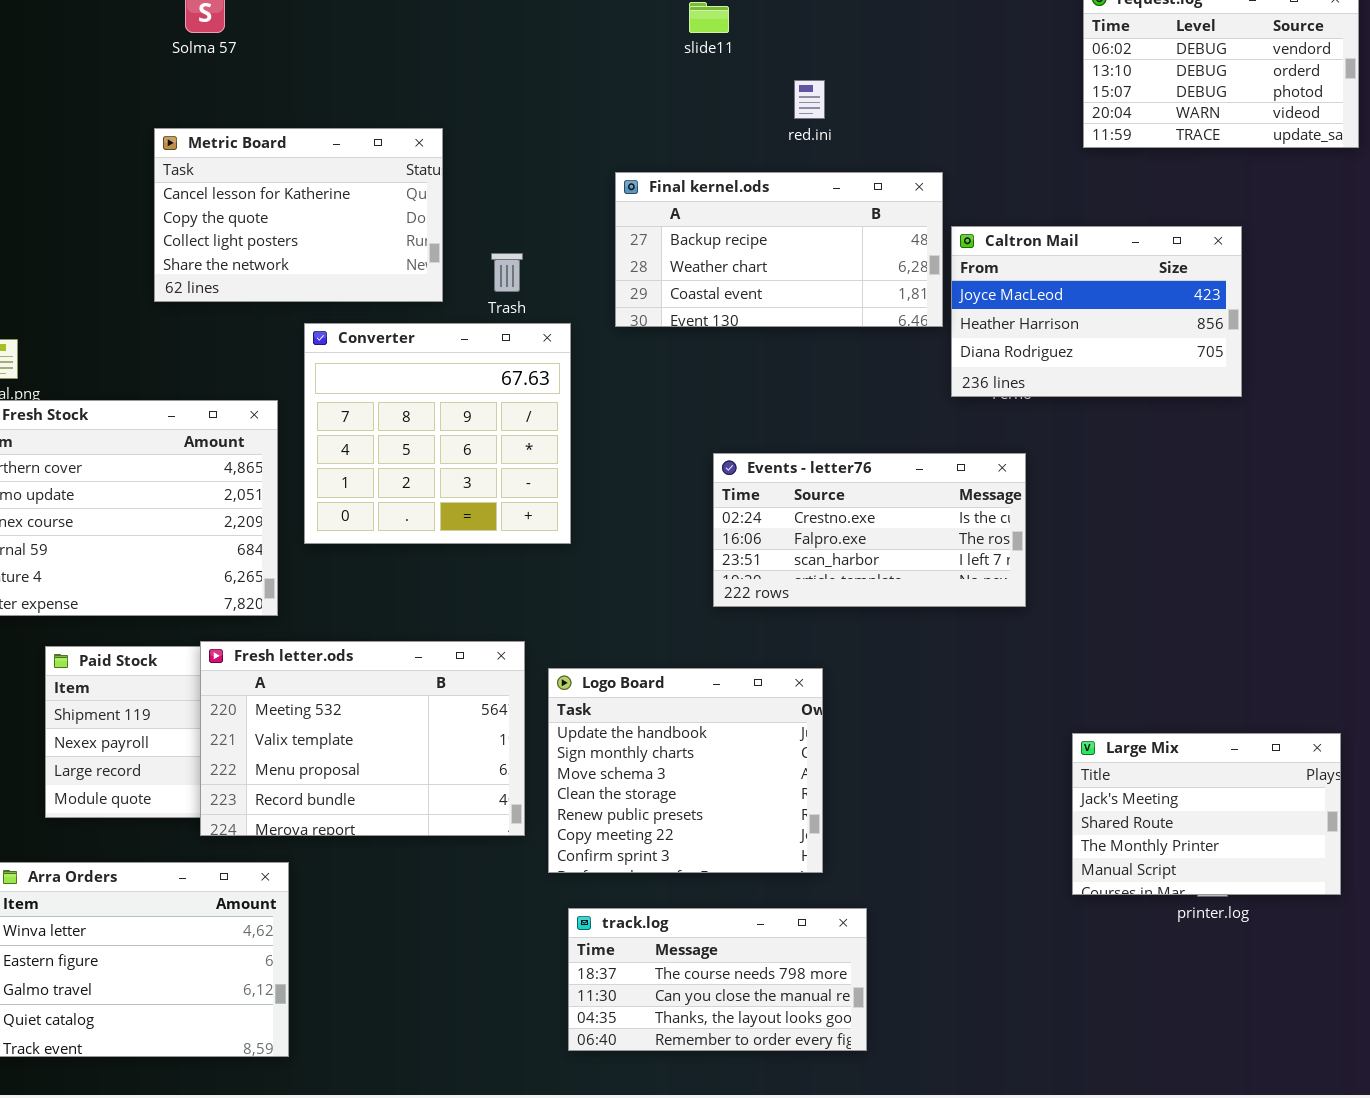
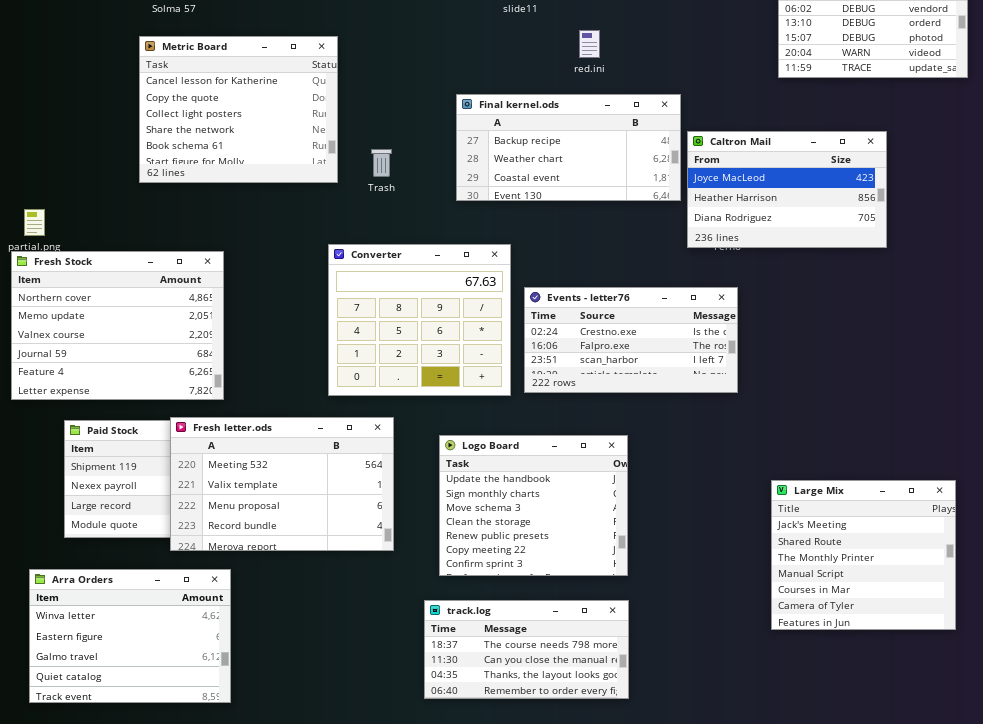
Metric Board: [154,128,443,302] -> [139,36,338,183], resized
Converter: [304,323,571,544] -> [328,244,511,396], moved
Logo Board: [548,668,823,873] -> [439,435,628,576], moved
Large Mix: [1072,733,1341,895] -> [771,480,956,630], resized

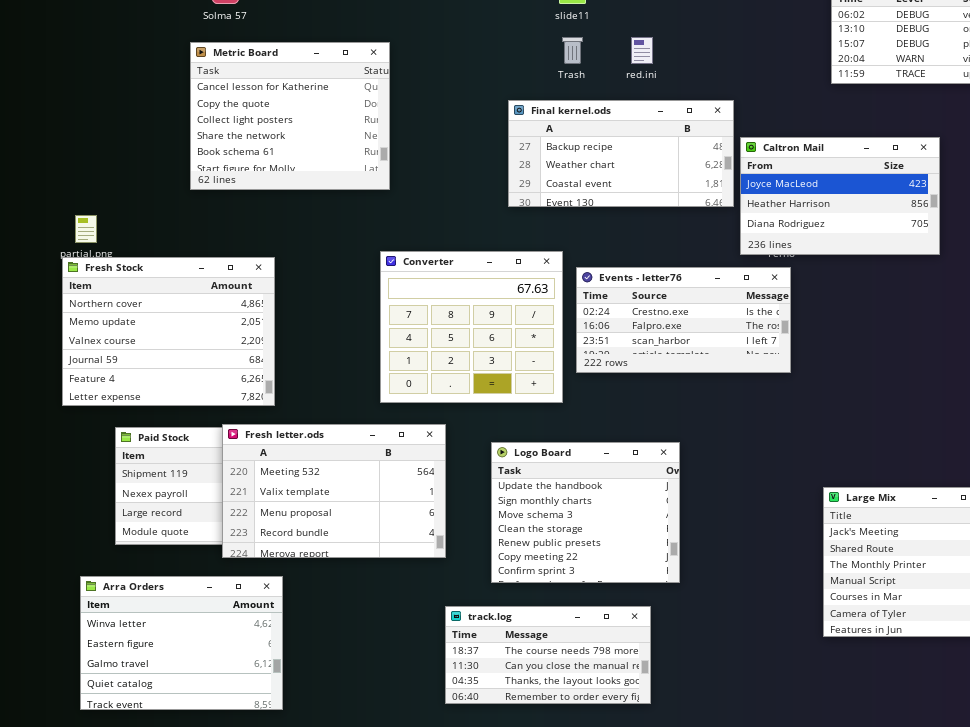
Trash: [371,149,392,177] -> [562,37,583,64], moved
Events - letter76: [524,287,738,393] -> [576,267,791,373], moved
track.log: [424,600,629,699] -> [445,606,651,704], moved

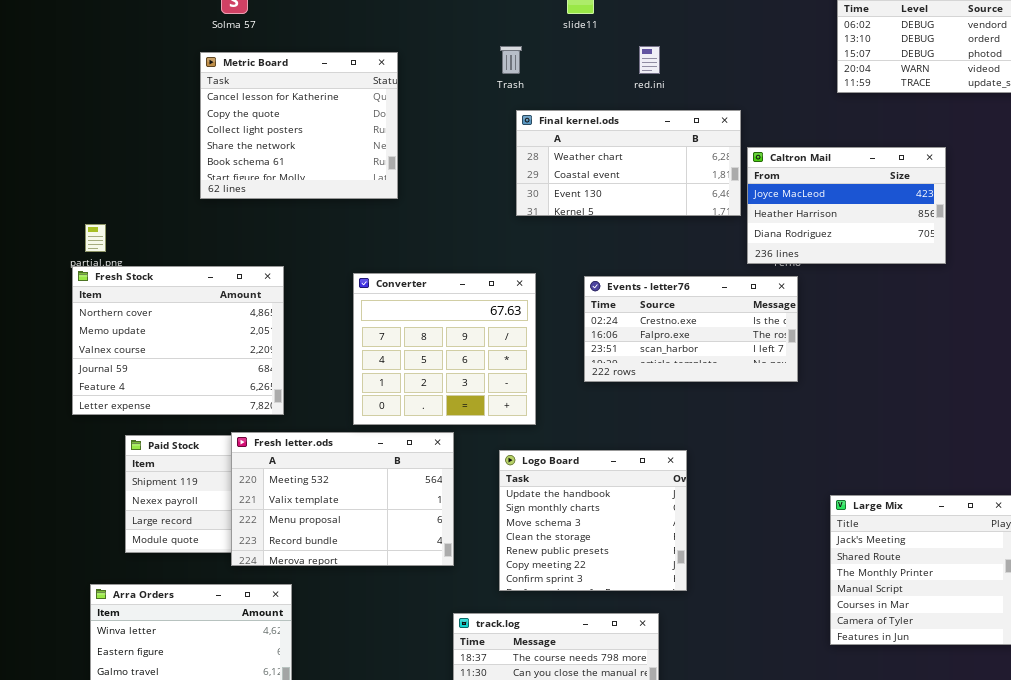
Trash: [562,37,583,64] -> [500,46,522,74], moved
Final kernel.ods: [508,100,734,207] -> [516,110,741,216], scrolled down 1 row
Converter: [380,251,563,403] -> [353,273,536,425], moved

